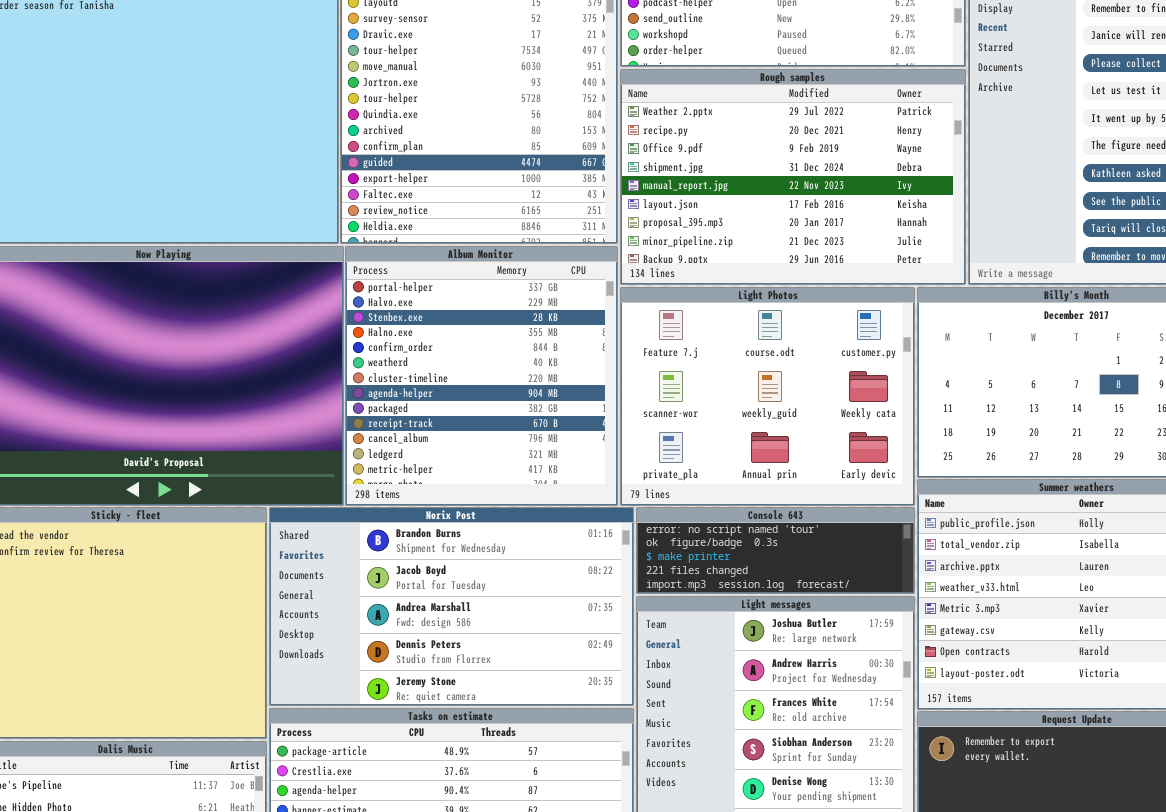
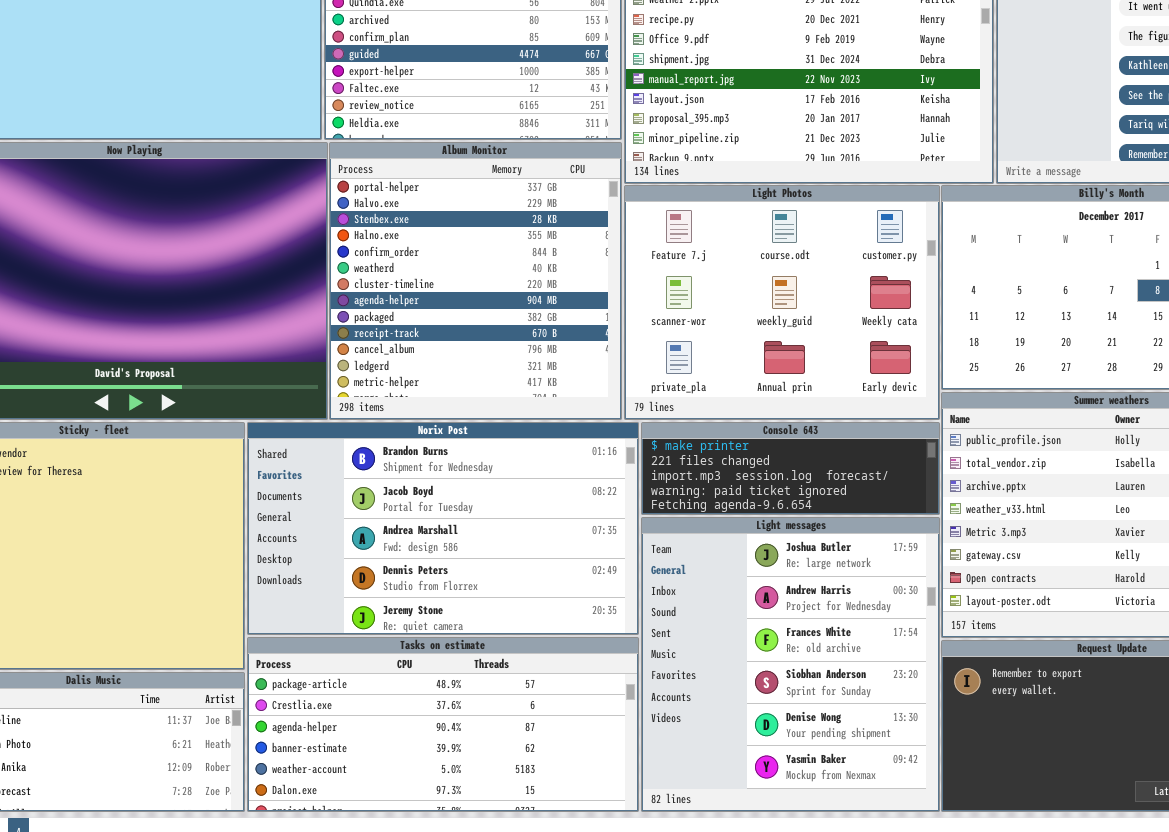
Console 643: [636,507,915,594] -> [641,422,940,515], scrolled down 2 rows

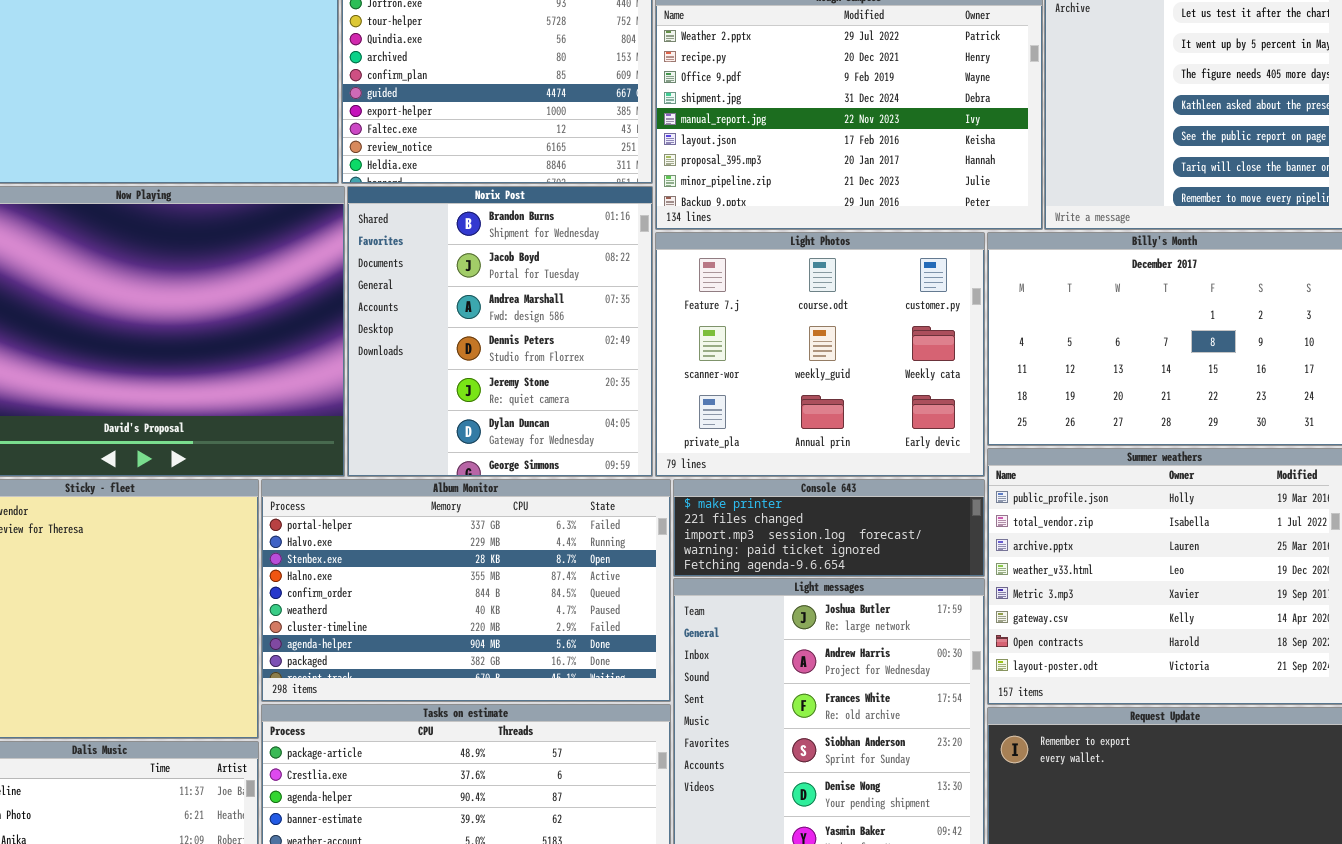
Album Monitor: [329,142,622,420] -> [261,479,671,702], moved, resized
Norix Post: [247,422,639,635] -> [347,186,653,477], moved, resized

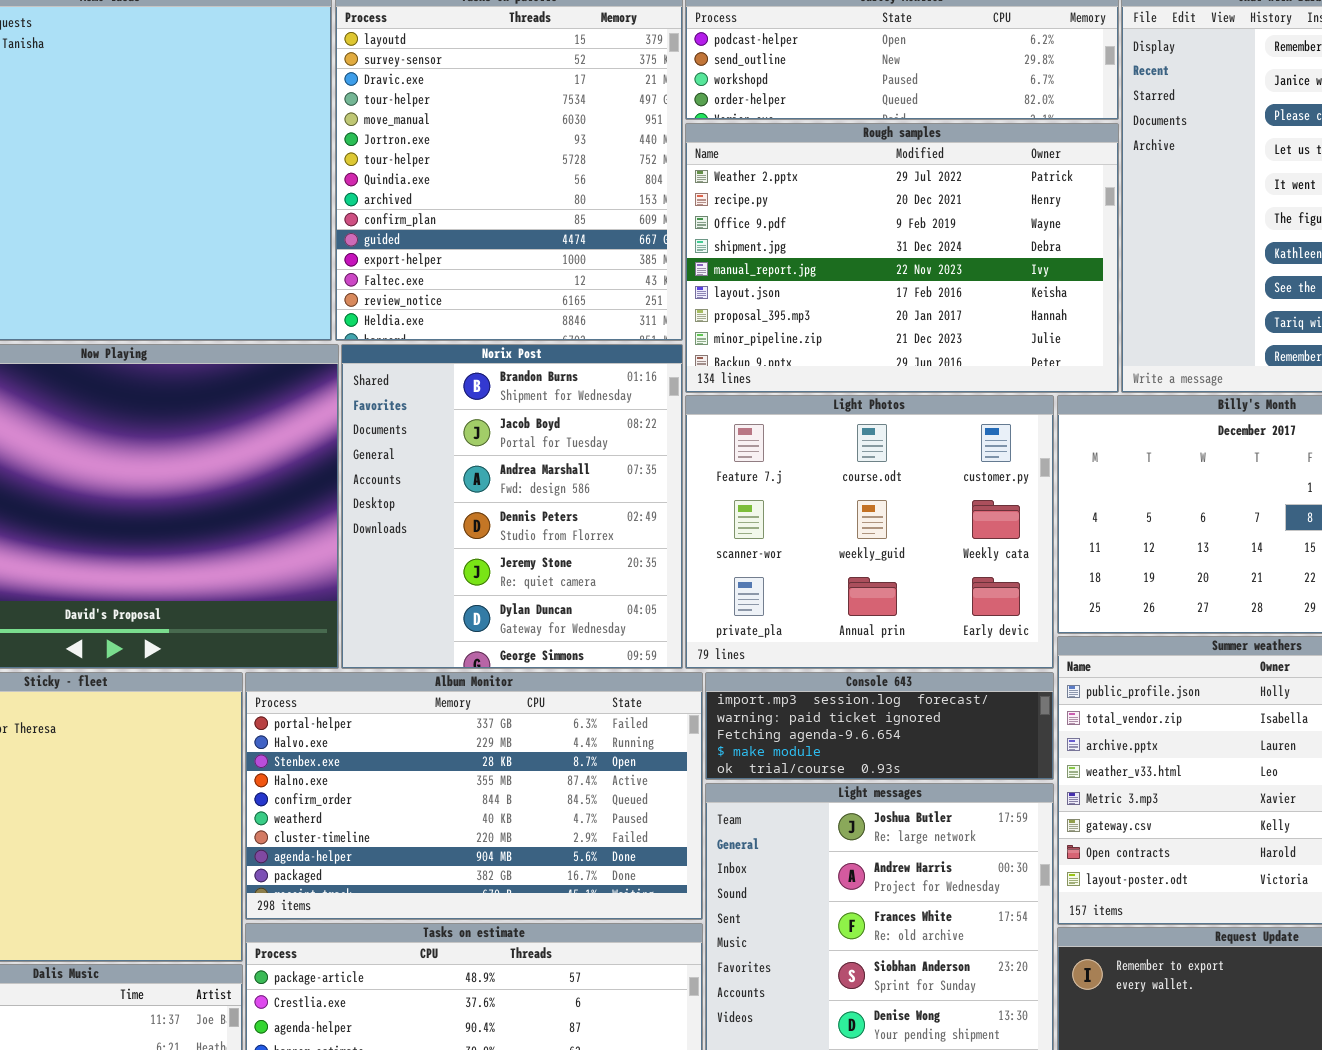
Console 643: [673,479,985,577] -> [705,672,1054,780], scrolled down 2 rows

